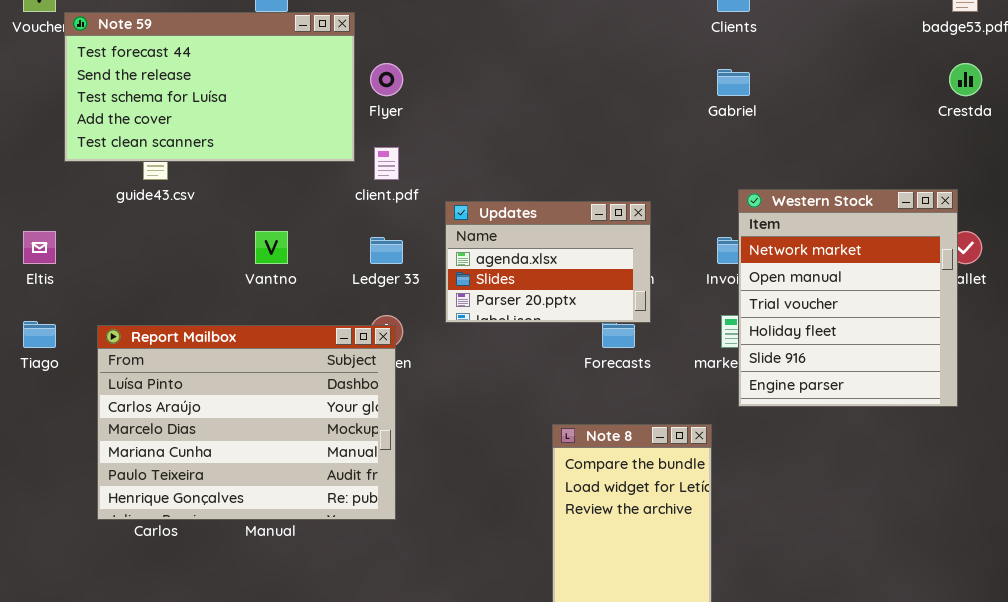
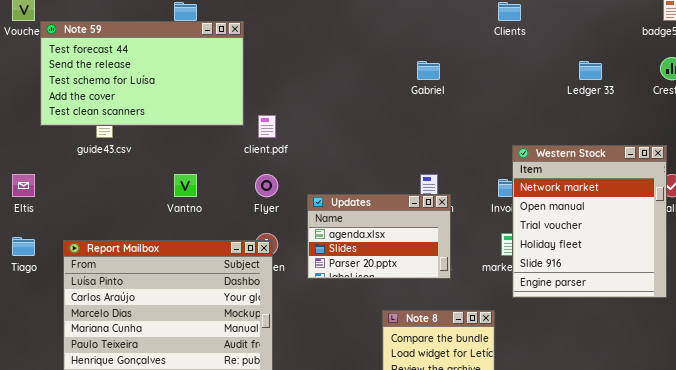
Flyer: [370,63,403,96] -> [255,174,278,197], moved
Gabriel: [717,69,750,96] -> [417,61,440,80], moved
Updates: [445,201,651,323] -> [307,194,451,279], moved
Ledger 33: [370,237,403,264] -> [579,61,602,80], moved

